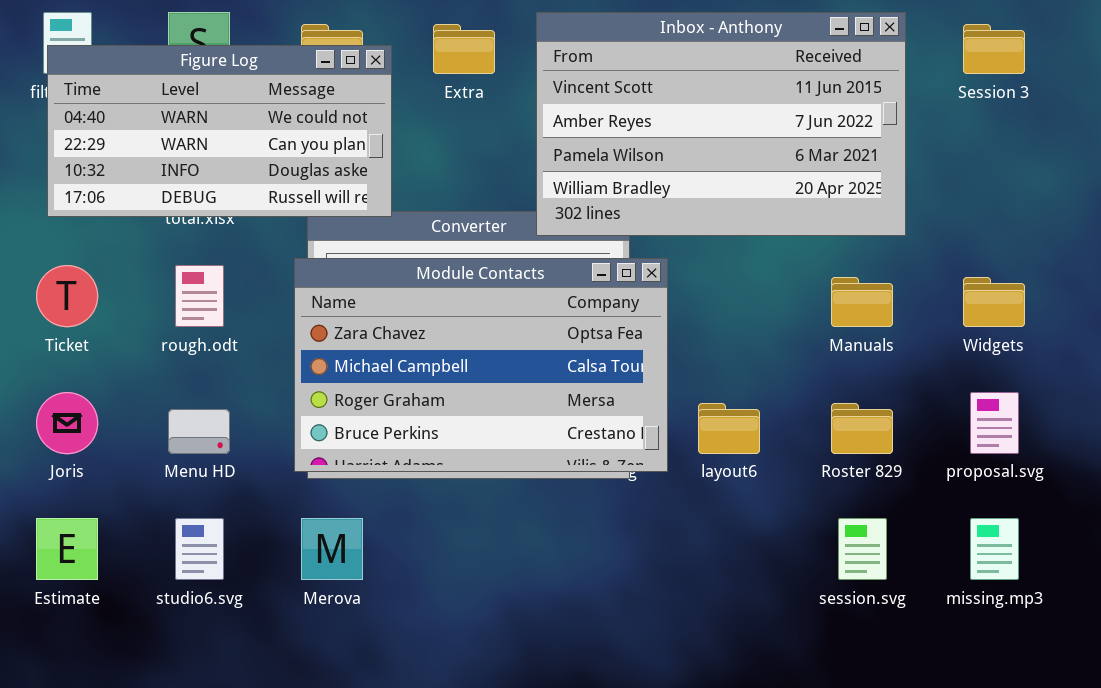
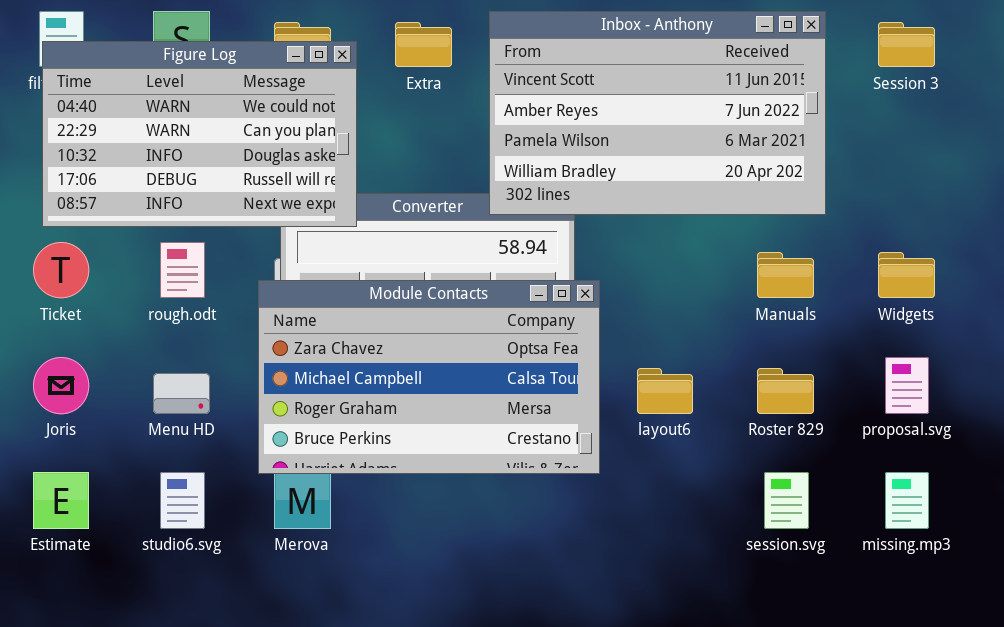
Figure Log: [47,45,392,217] -> [42,41,357,227], resized
Module Contacts: [294,258,668,472] -> [258,280,600,474], moved

